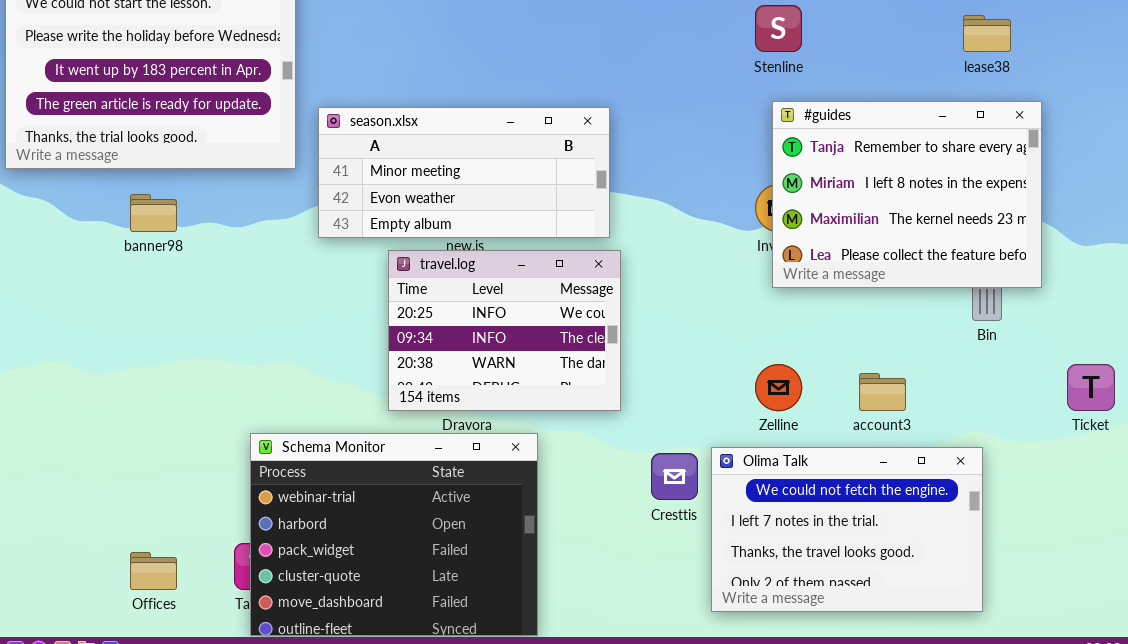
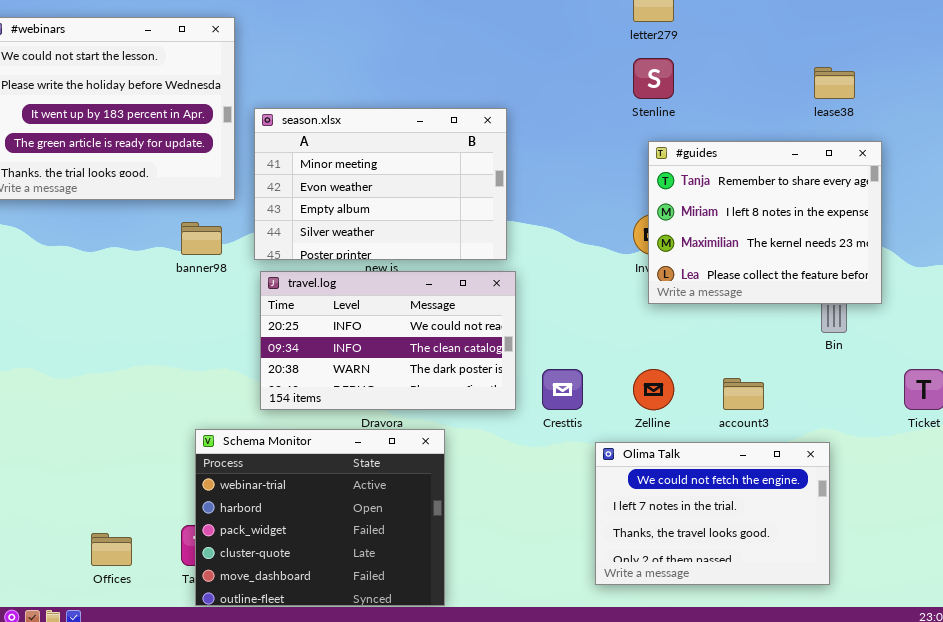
season.xlsx: [318,107,610,238] -> [254,108,507,260], resized
banner98: [130,194,177,232] -> [181,222,222,255], moved
travel.log: [388,250,621,411] -> [260,271,516,410], resized
Cresttis: [651,453,698,500] -> [542,369,583,410], moved

